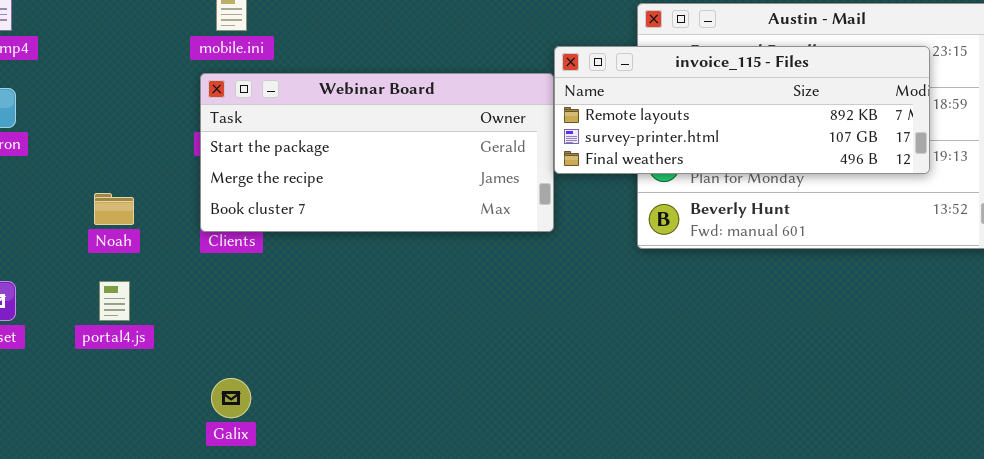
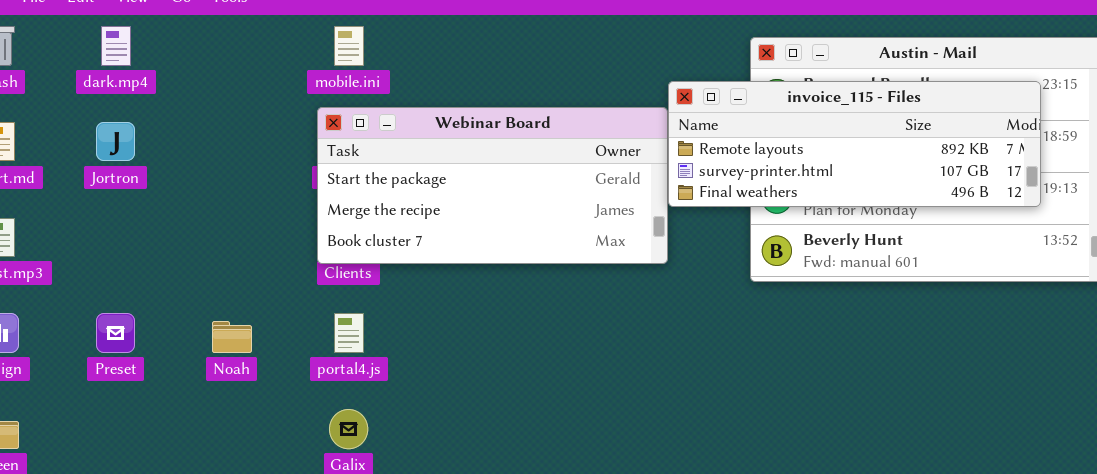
Noah: [94,193,134,225] -> [212,321,252,353], moved
portal4.js: [99,281,130,321] -> [334,313,364,353], moved

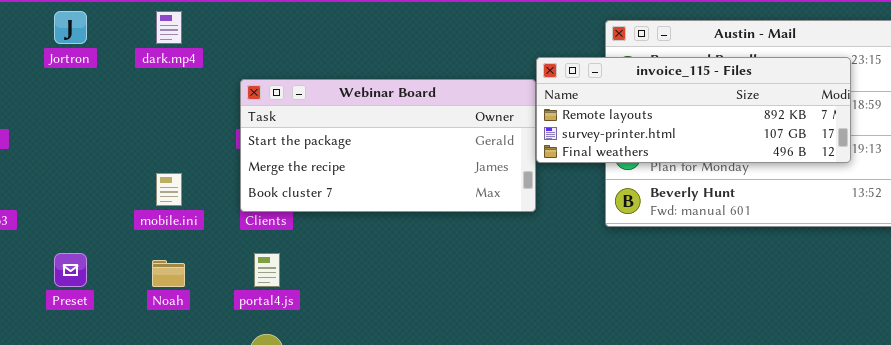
dark.mp4: [101,26,131,66] -> [156,11,182,44], moved
mobile.ini: [334,26,364,66] -> [156,173,182,206], moved
Jortron: [96,122,135,161] -> [54,11,87,44], moved

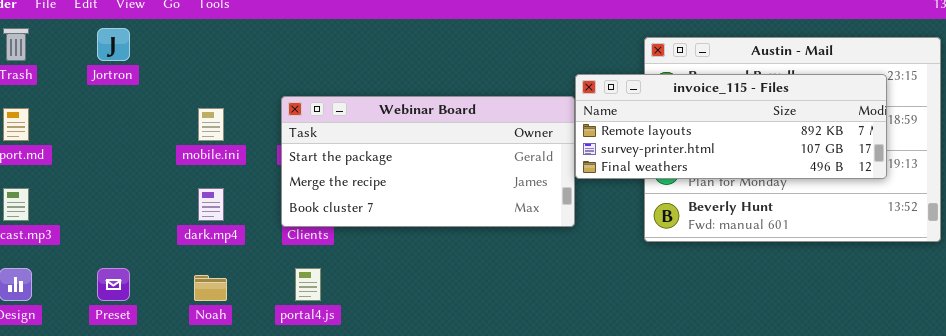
dark.mp4: [156,11,182,44] -> [198,188,224,221], moved
mobile.ini: [156,173,182,206] -> [198,108,224,141], moved

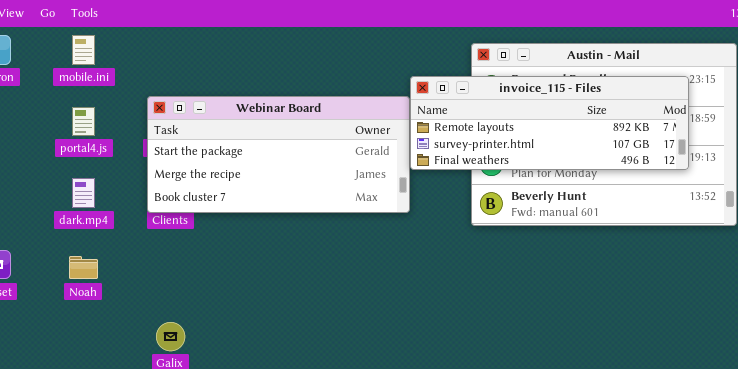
mobile.ini: [198,108,224,141] -> [72,35,95,65], moved
portal4.js: [295,268,321,301] -> [72,107,95,136], moved

